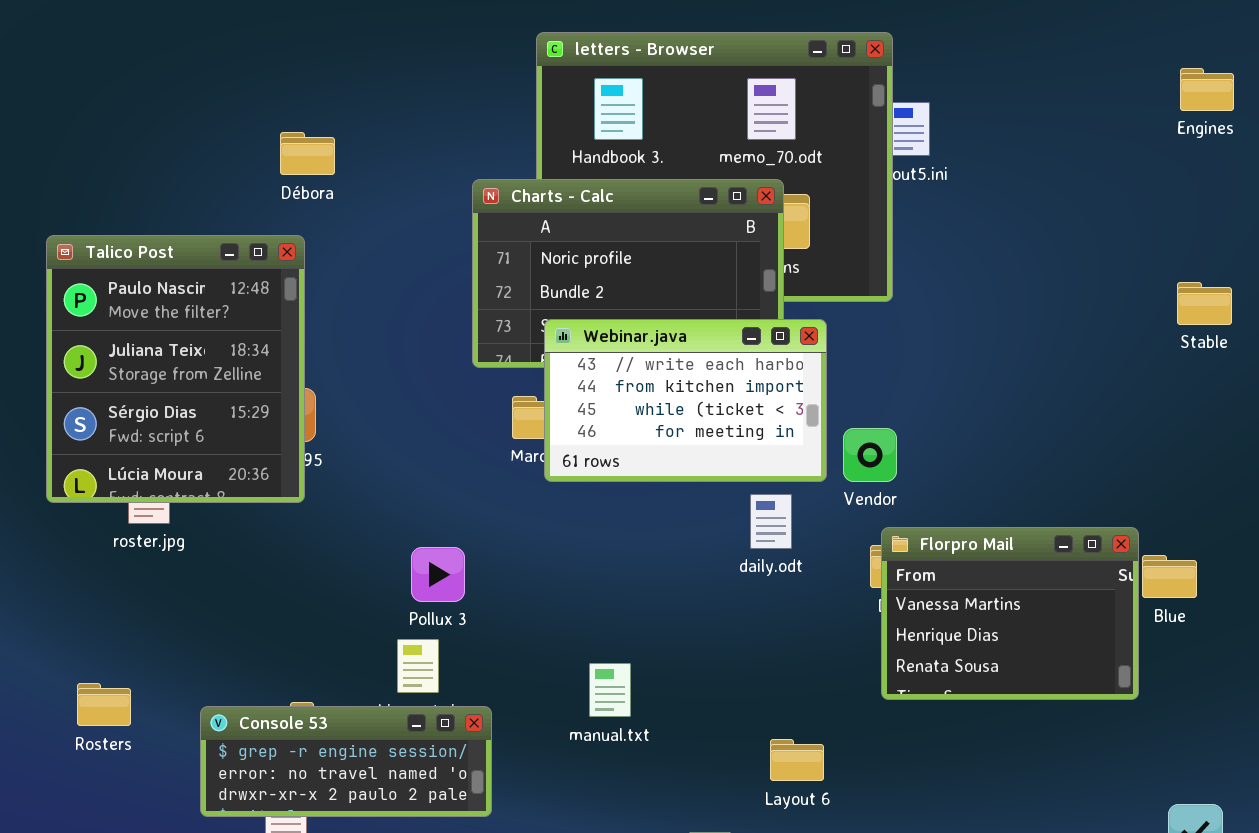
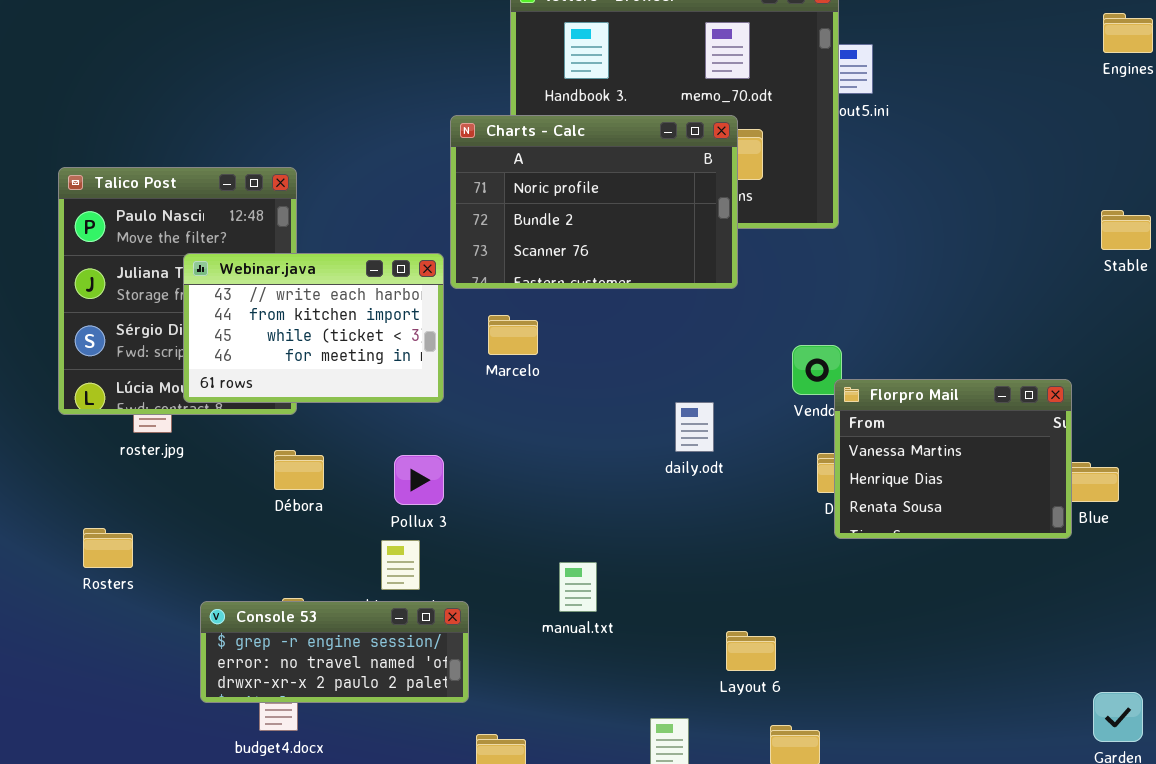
Débora: [280,132,335,175] -> [274,450,324,490], moved
Webinar.java: [544,319,827,482] -> [183,253,444,403], moved
daily.odt: [750,494,792,549] -> [675,402,714,452], moved
Florpro Mail: [881,527,1139,700] -> [834,379,1072,539], moved
Rosters: [77,683,131,726] -> [83,528,133,568], moved

